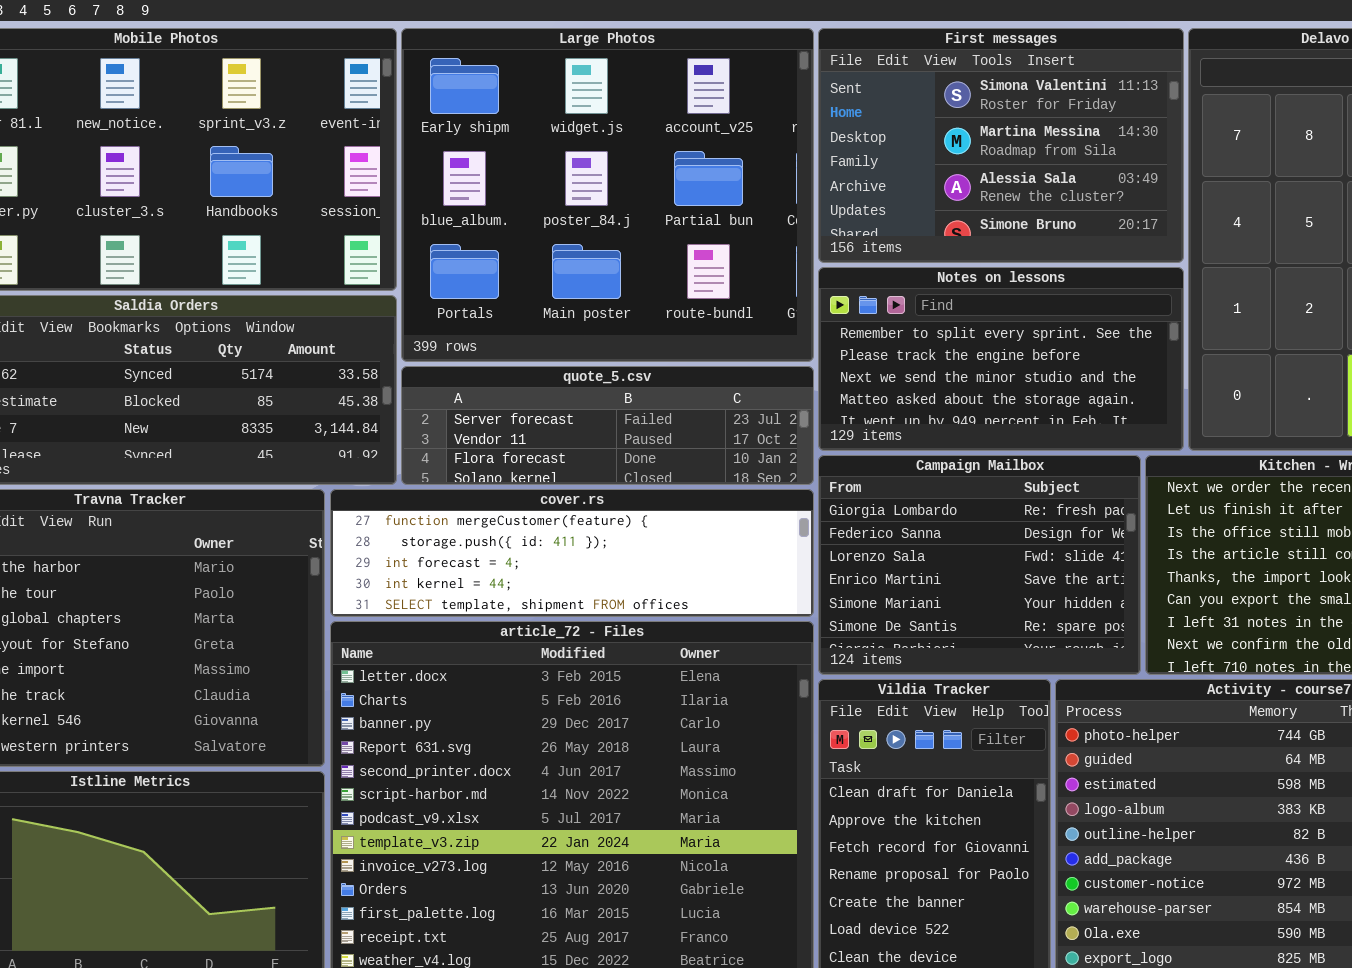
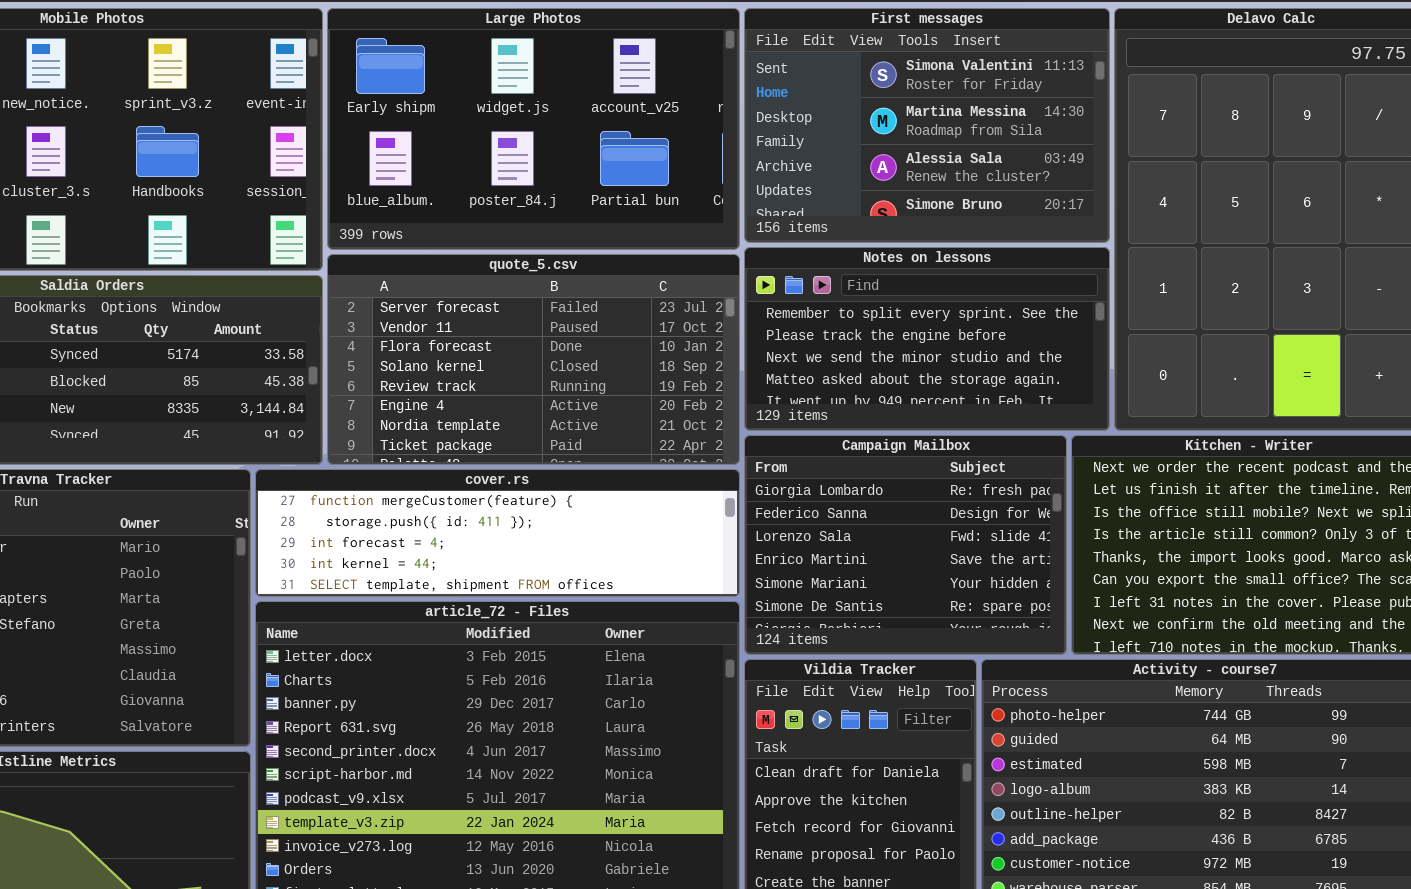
Large Photos: [401,28,814,362] -> [327,8,740,250], resized
quote_5.csv: [401,366,814,485] -> [327,254,740,465], resized

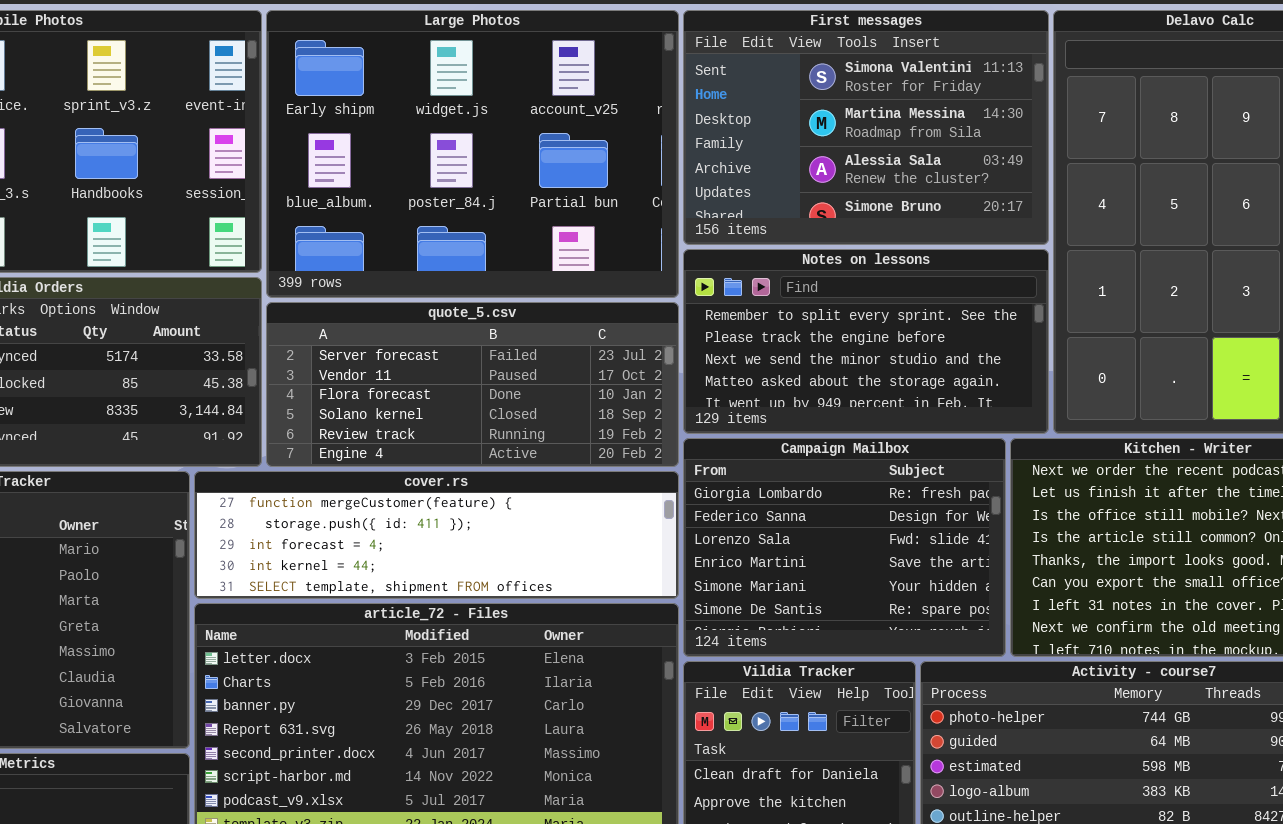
Large Photos: [327,8,740,250] -> [266,10,679,298], resized
quote_5.csv: [327,254,740,465] -> [266,302,679,467], resized

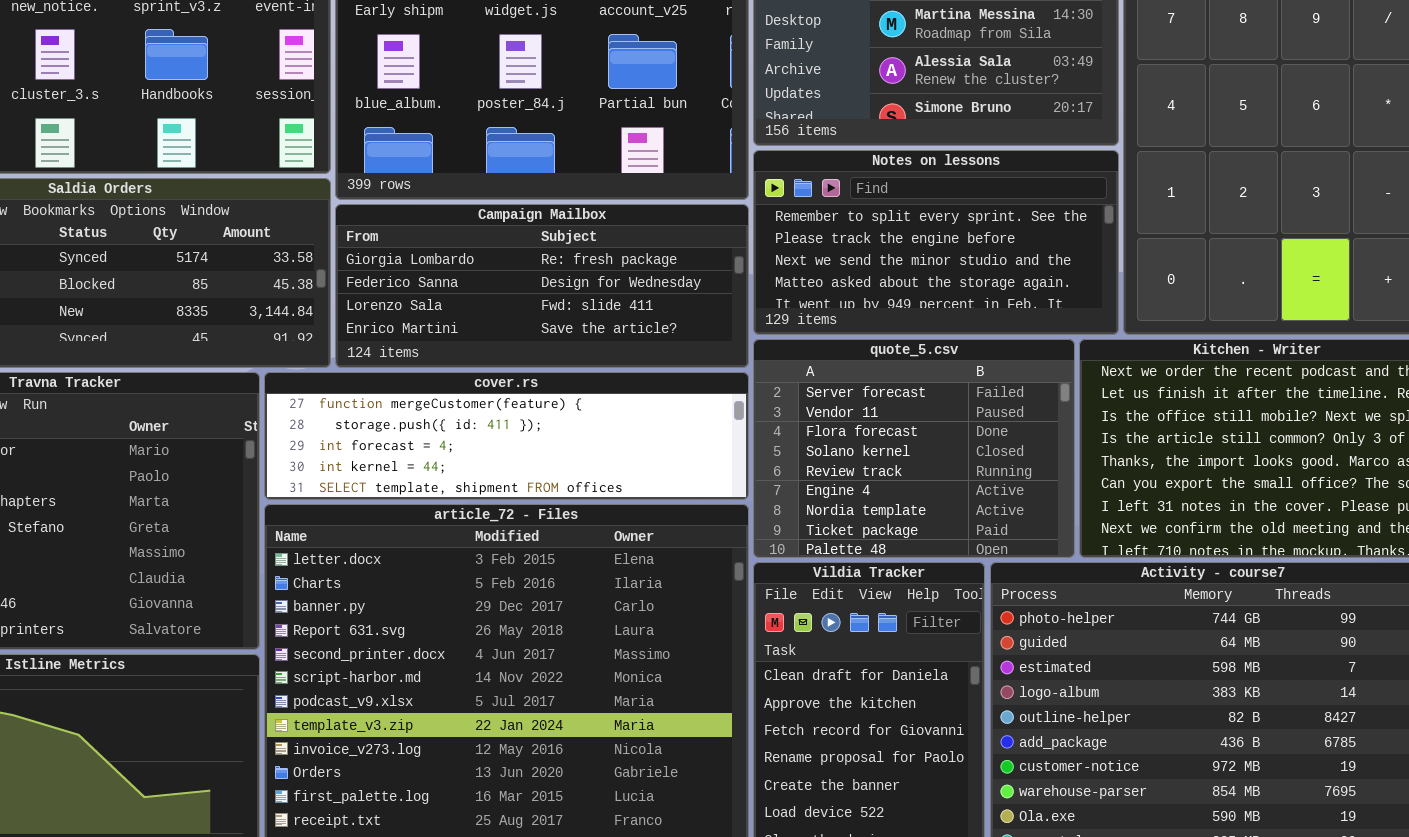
quote_5.csv: [266,302,679,467] -> [753,339,1075,558], moved, resized
Campaign Mailbox: [683,438,1006,657] -> [335,204,749,368], moved, resized

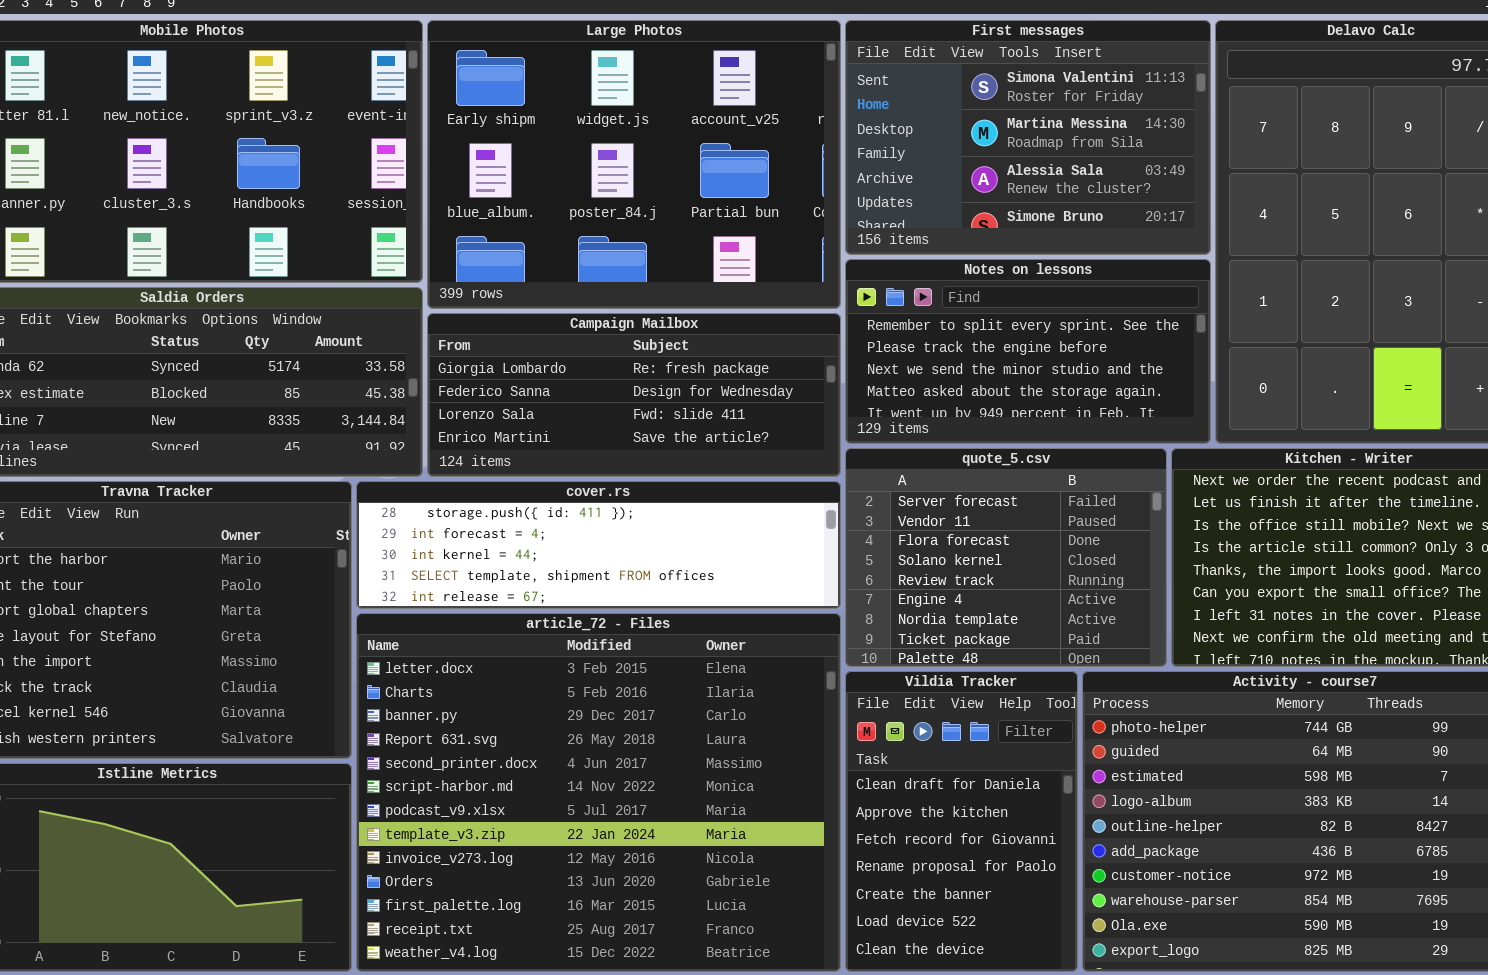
cover.rs: [264,372,749,500] -> [356,481,841,609], scrolled down 1 row

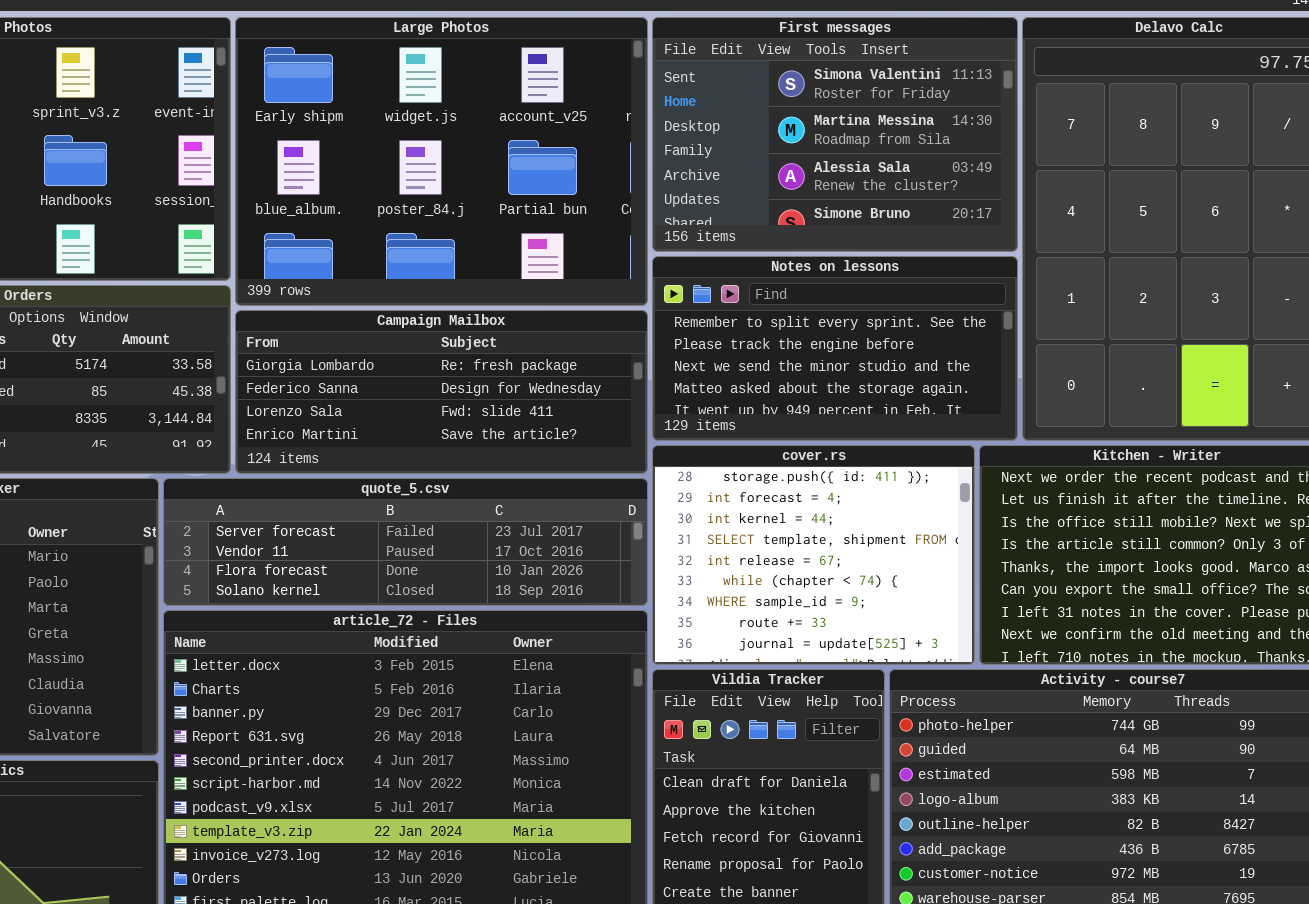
quote_5.csv: [845,448,1167,667] -> [163,478,648,606], moved, resized
cover.rs: [356,481,841,609] -> [652,445,975,665], moved, resized

